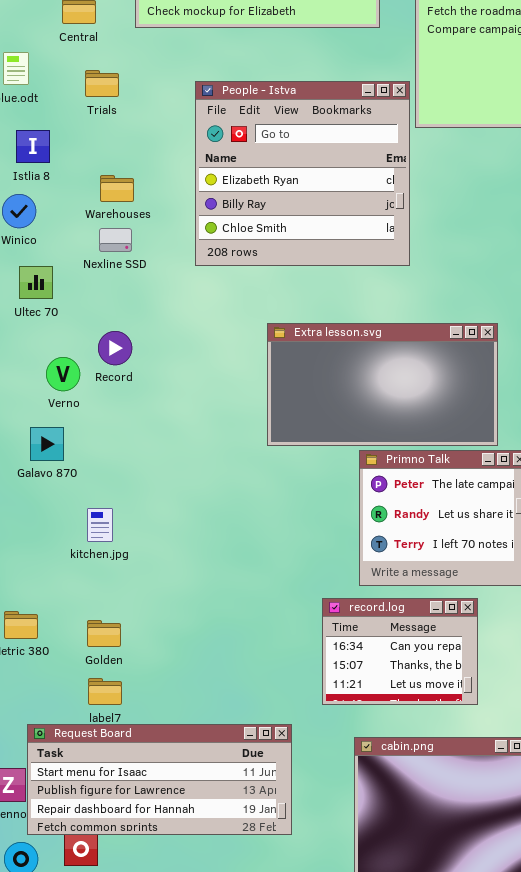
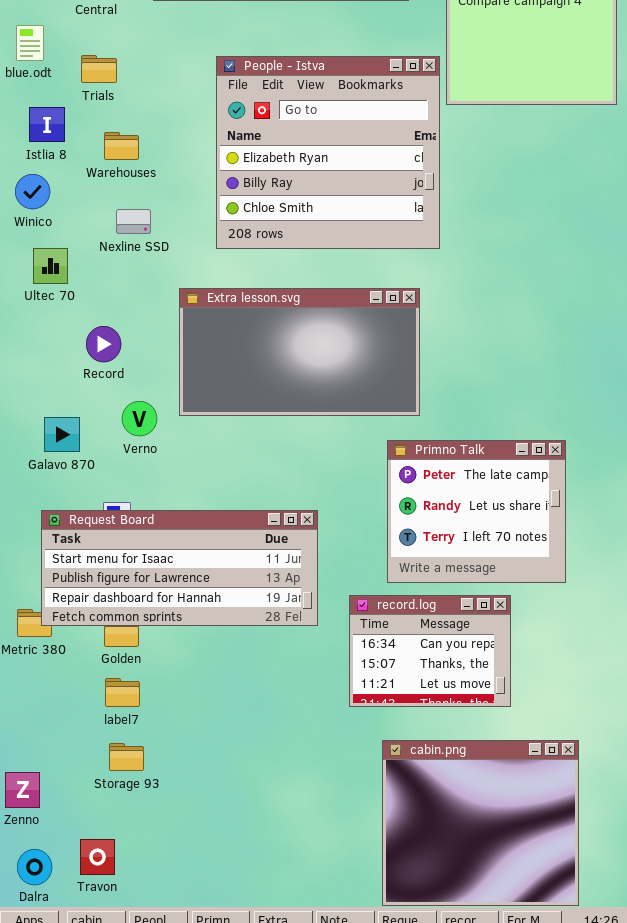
Trials: [85,70,119,97] -> [81,55,117,83], moved
Warehouses: [100,175,134,202] -> [104,132,139,160], moved
Extra lesson.svg: [267,323,498,446] -> [179,288,420,416], moved
Record: [98,331,132,365] -> [86,326,121,362], moved
Verno: [46,357,80,391] -> [122,401,157,436], moved
Request Board: [27,724,292,835] -> [41,510,318,626], moved

